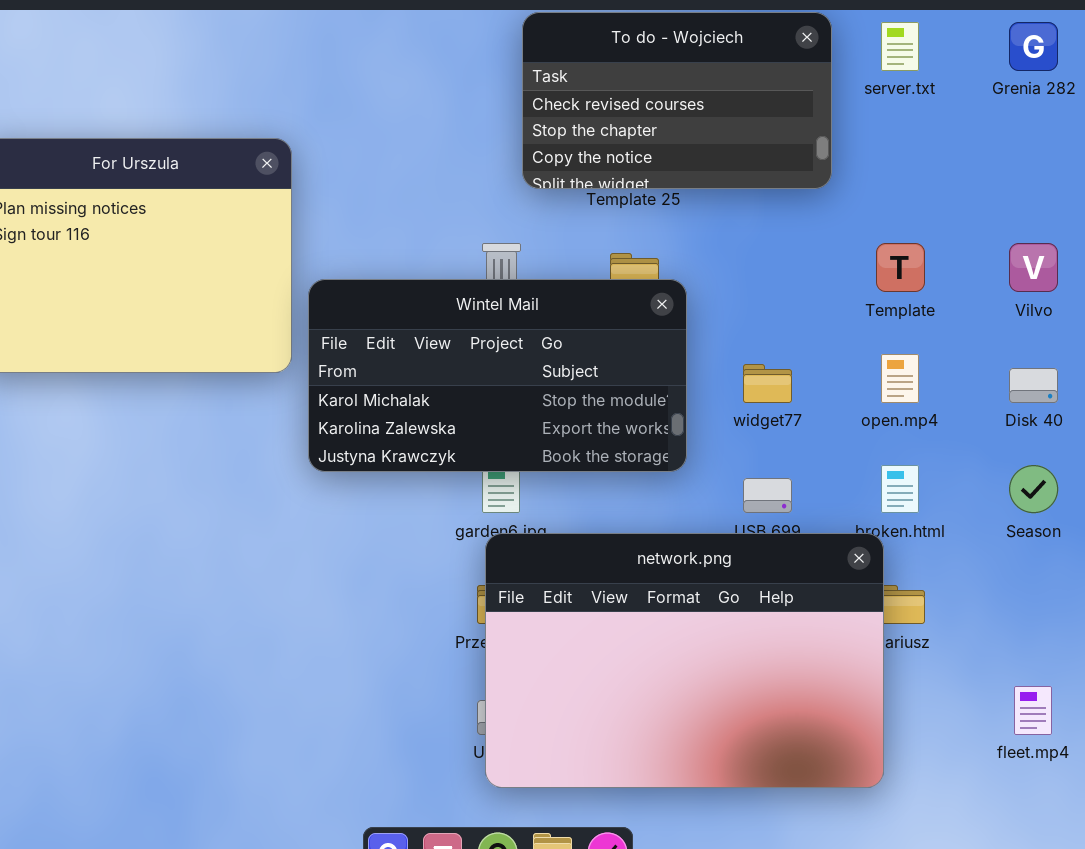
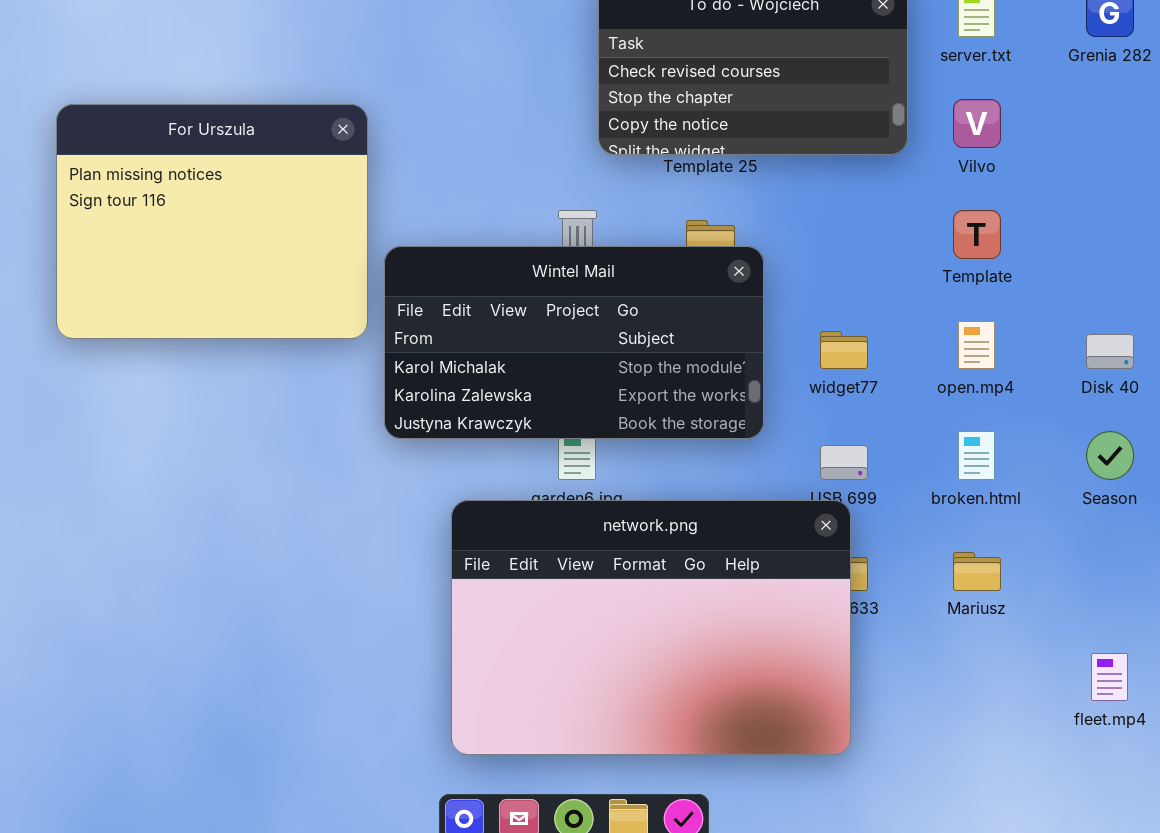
Vilvo: [1009,243,1058,292] -> [953,99,1001,148], moved
network.png: [485,533,884,788] -> [451,500,851,755], moved

